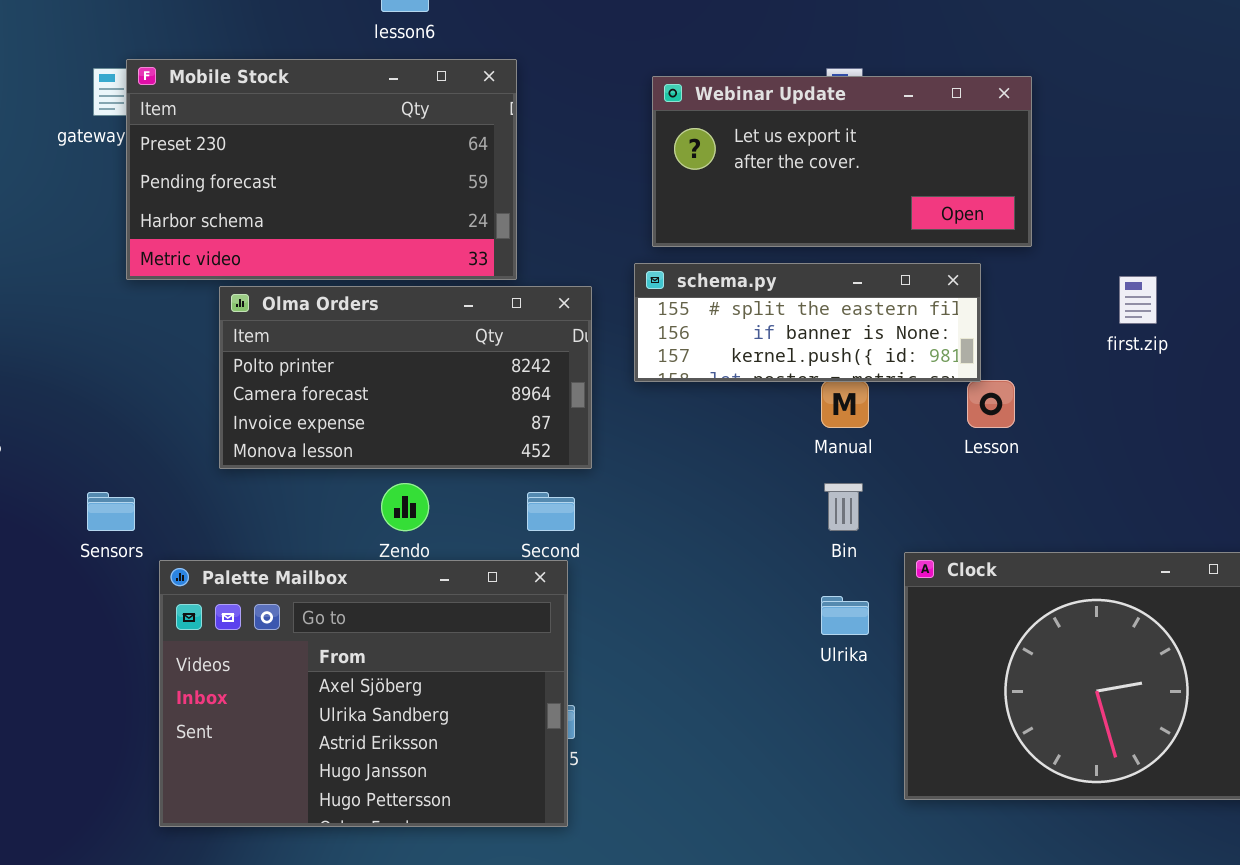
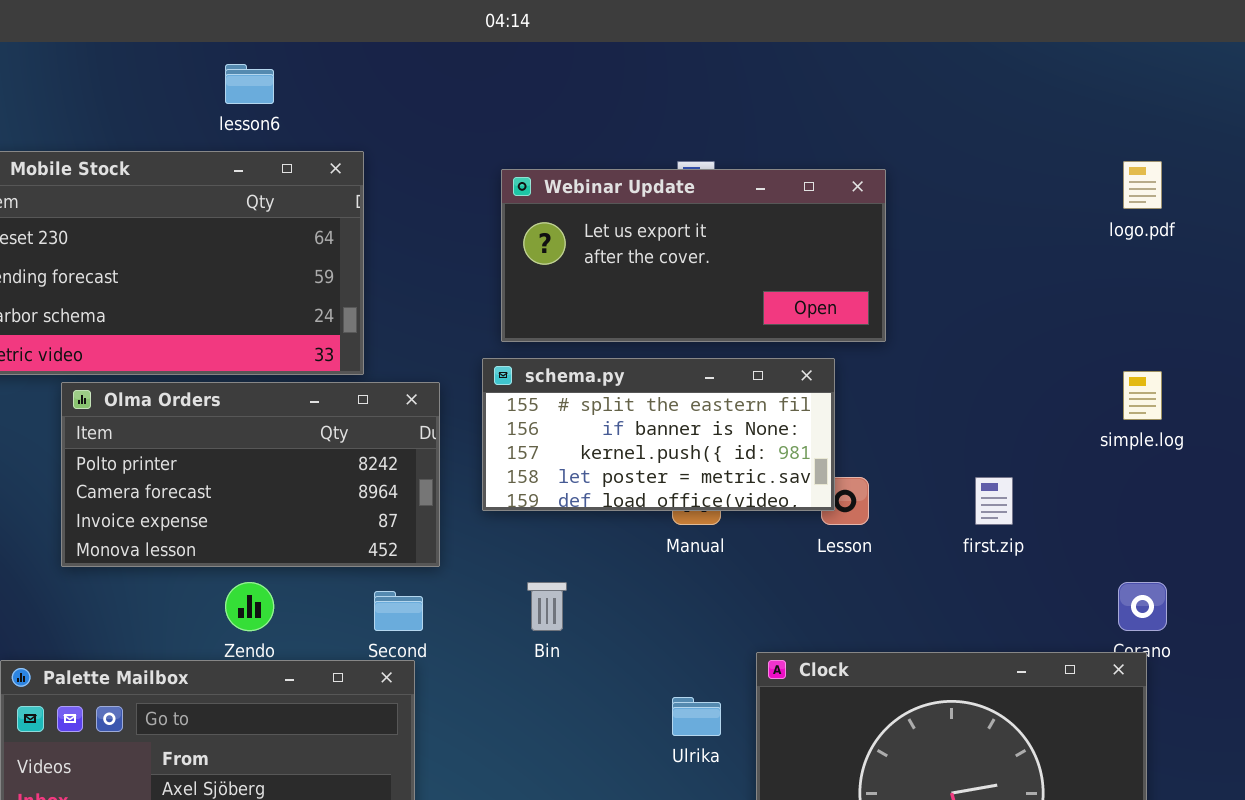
schema.py: [634,263,981,382] -> [482,358,835,511], resized
first.zip: [1119,276,1157,324] -> [975,477,1013,525], moved
Bin: [824,483,863,531] -> [527,582,567,631], moved

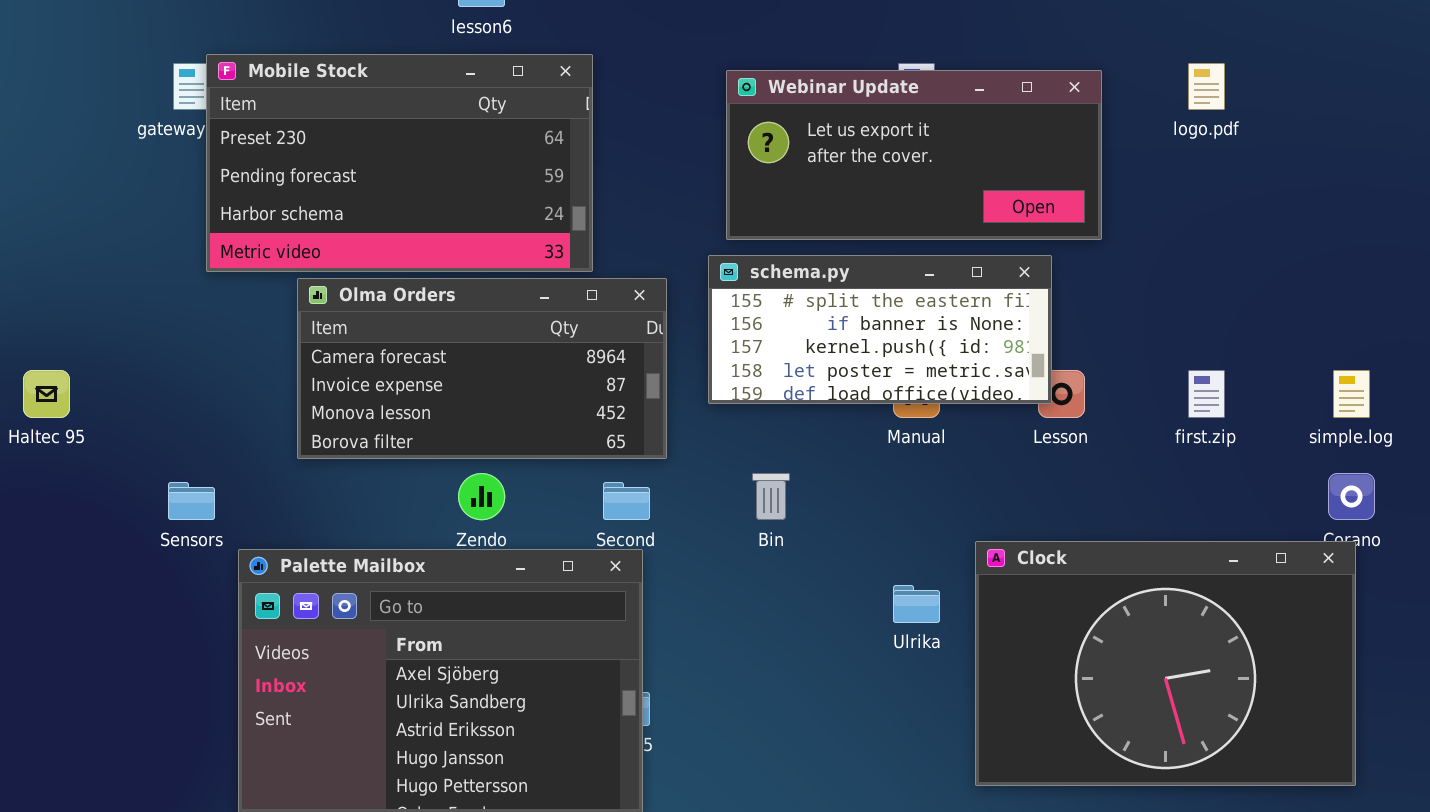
logo.pdf: [1123,161,1162,209] -> [1188,63,1225,110], moved
simple.log: [1123,371,1162,420] -> [1333,370,1370,418], moved
Olma Orders: [61,382,440,567] -> [297,278,667,459], scrolled down 1 row

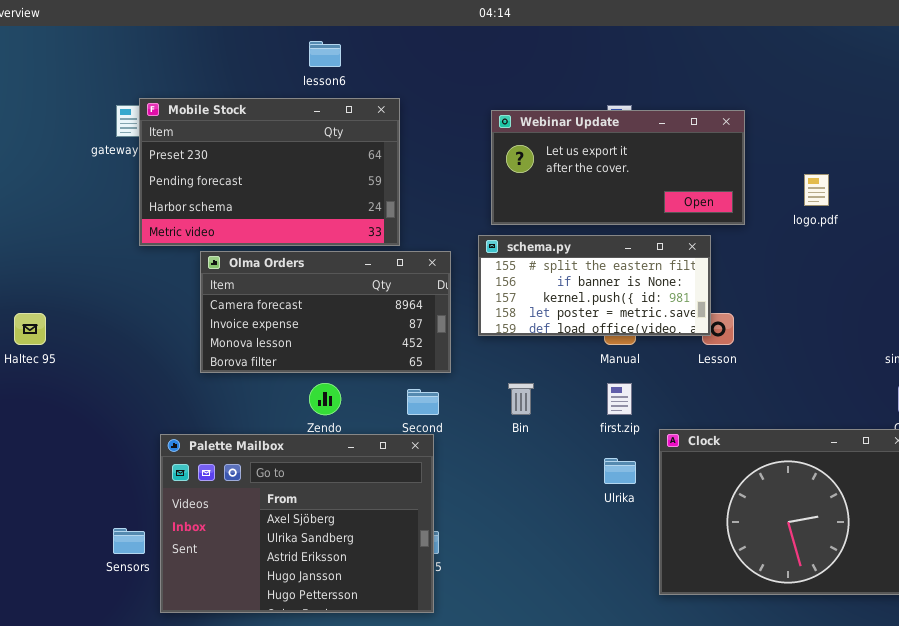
logo.pdf: [1188,63,1225,110] -> [804,174,829,206], moved
first.zip: [1188,370,1225,418] -> [607,383,632,415], moved
Sensors: [168,482,215,520] -> [113,528,145,554], moved

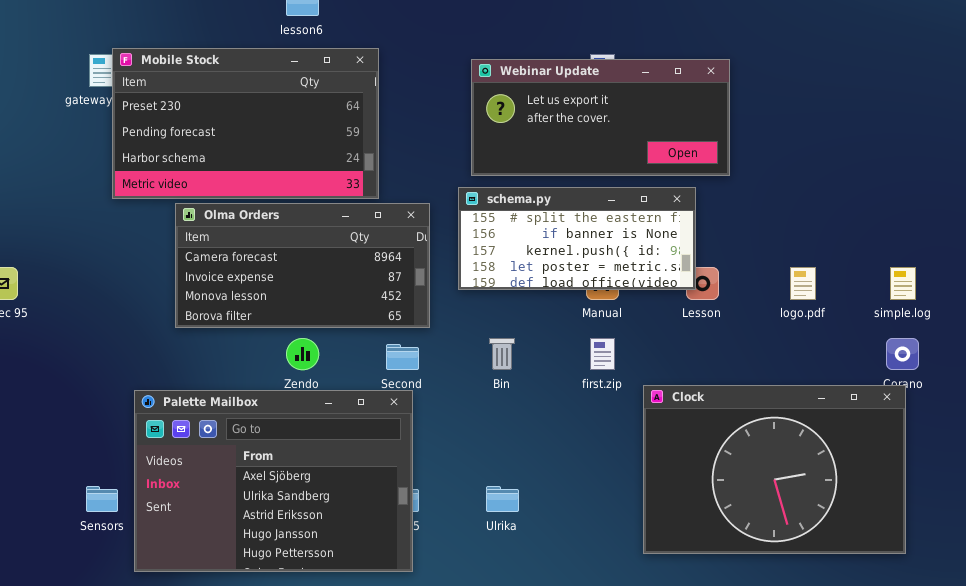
logo.pdf: [804,174,829,206] -> [790,267,816,300], moved
Ulrika: [604,458,636,484] -> [486,486,519,512], moved

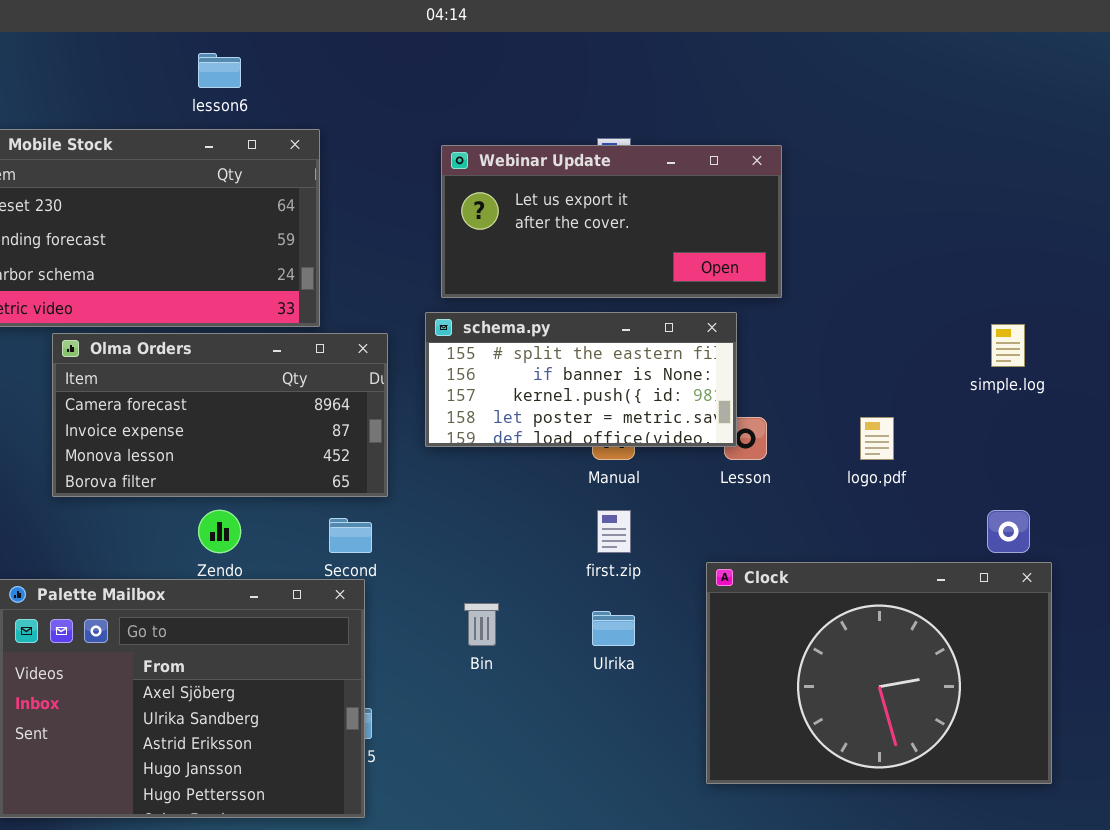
simple.log: [890,267,916,300] -> [991,324,1025,367], moved
Bin: [489,338,515,370] -> [464,603,499,646], moved
Clock: [643,385,906,554] -> [706,562,1052,784], moved
Ulrika: [486,486,519,512] -> [592,611,635,646], moved

